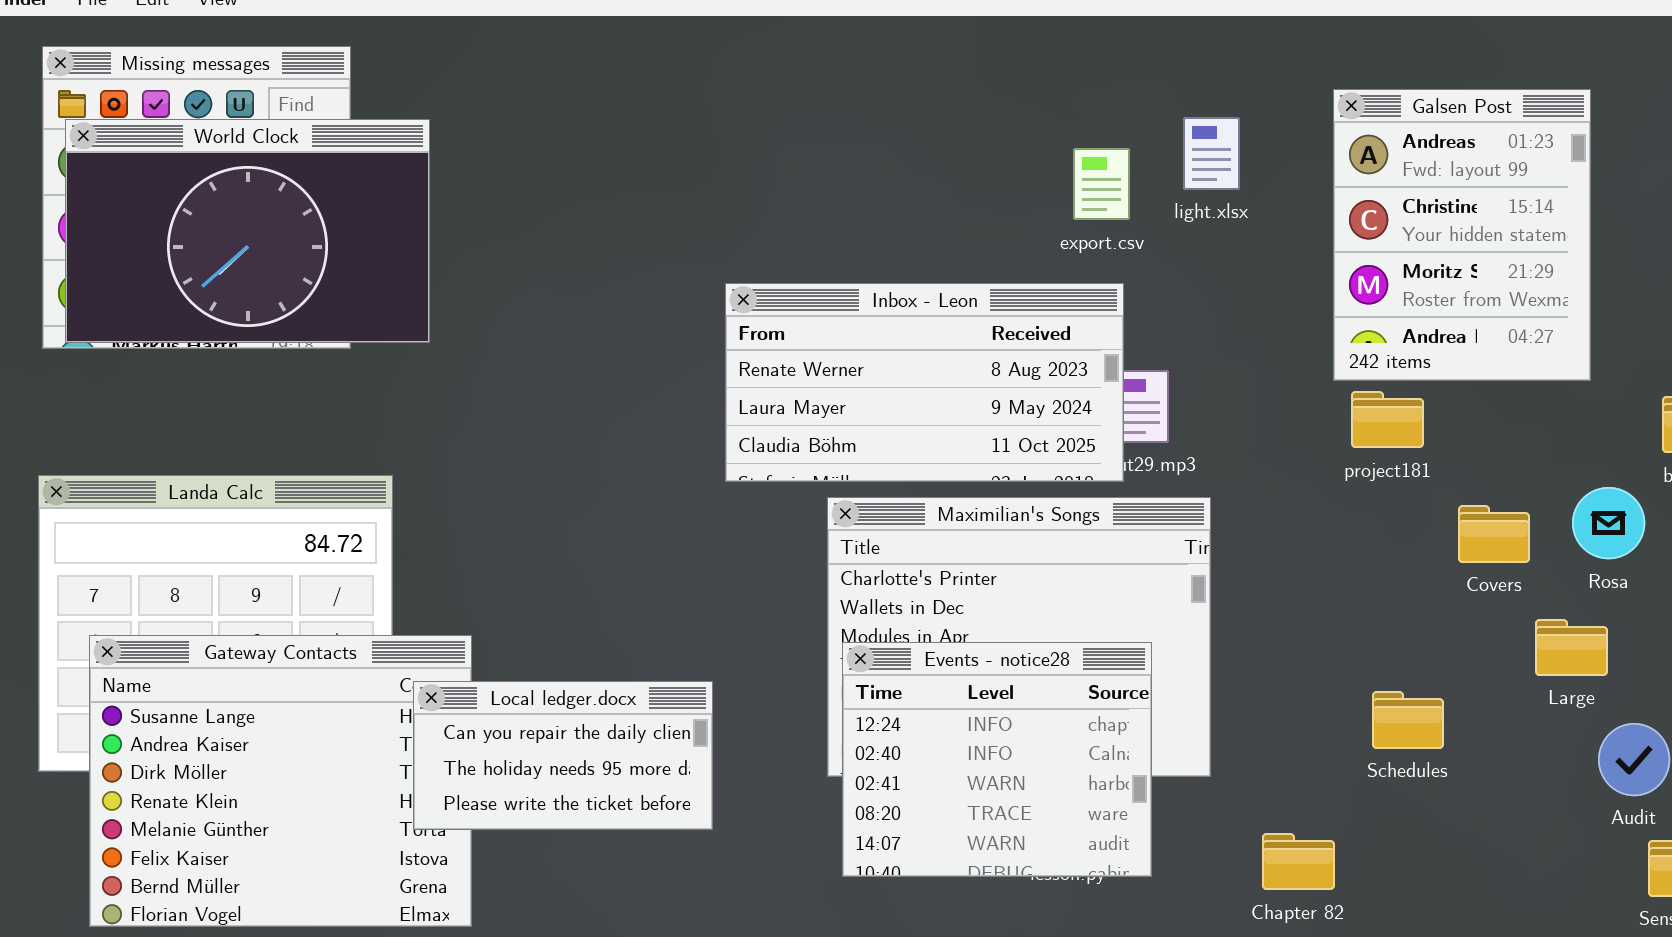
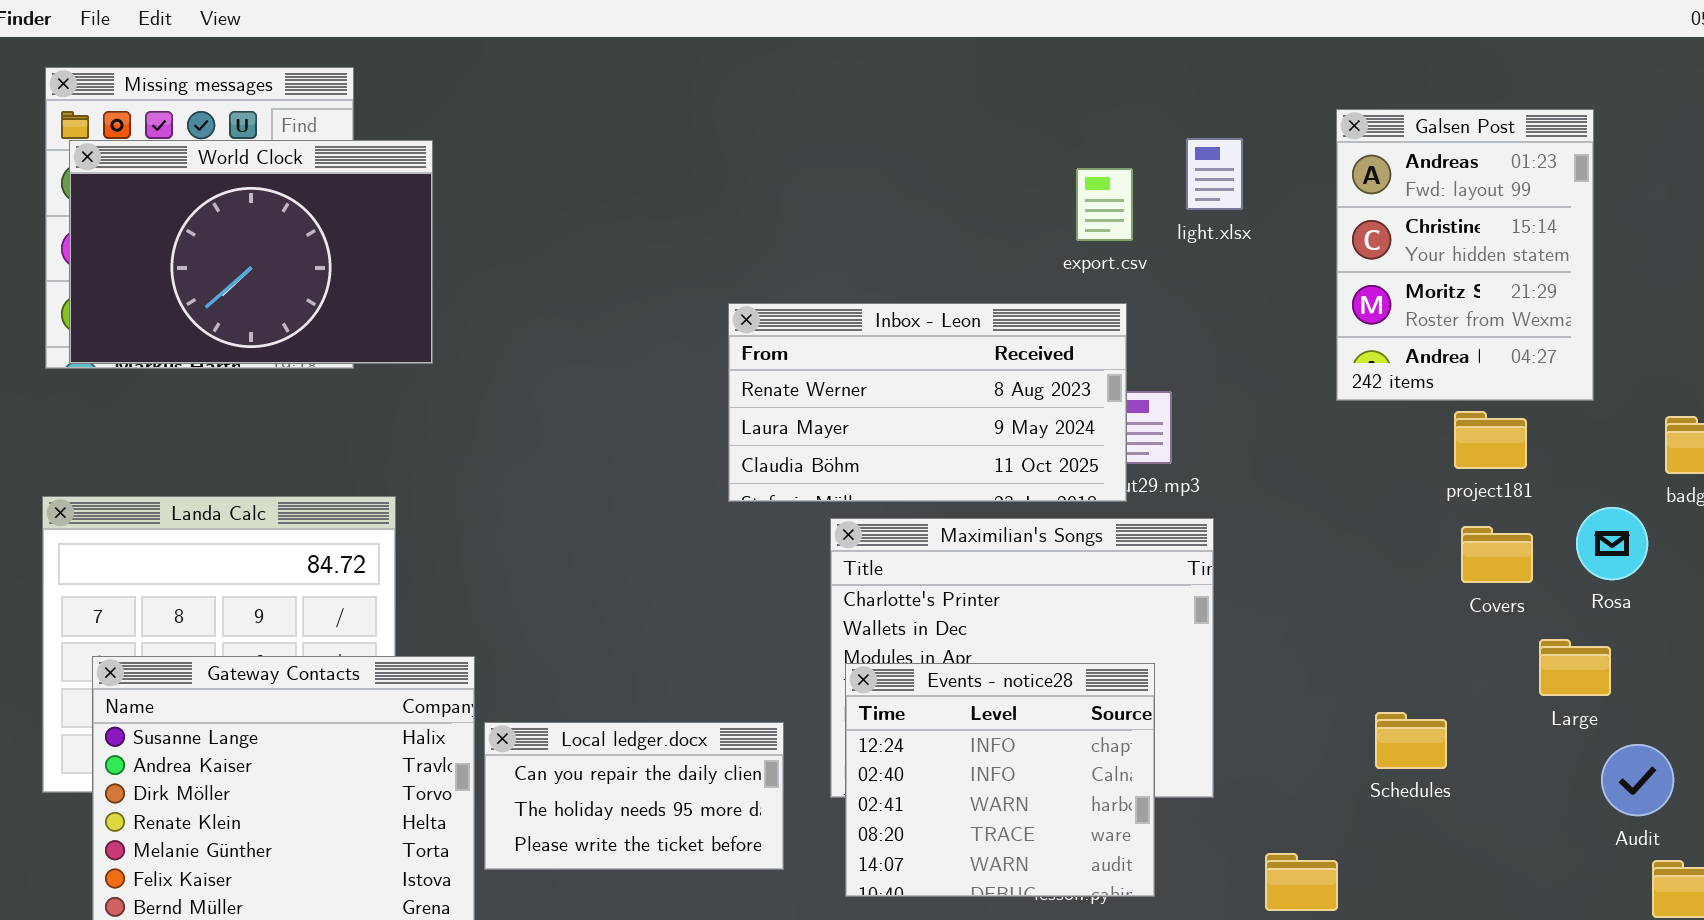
project181: [1351,391,1424,448] -> [1454,411,1527,469], moved
Local ledger.docx: [413,681,713,830] -> [484,722,784,870], moved

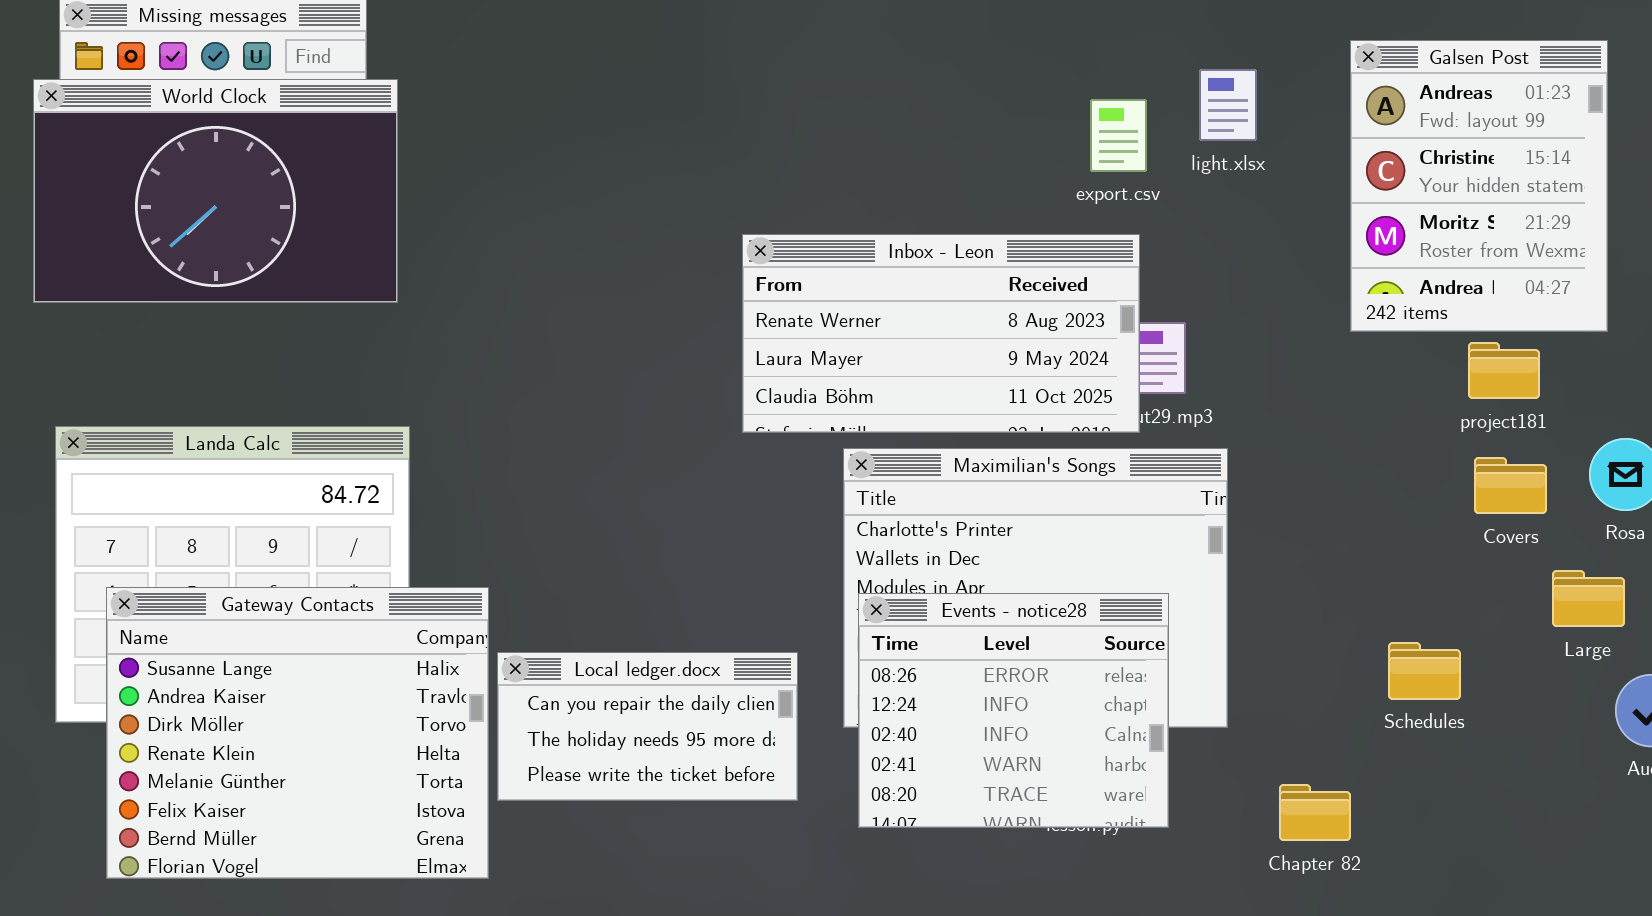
World Clock: [69,140,433,364] -> [33,79,398,303], moved
Events - notice28: [845,663,1155,897] -> [858,593,1169,828], scrolled up 1 row

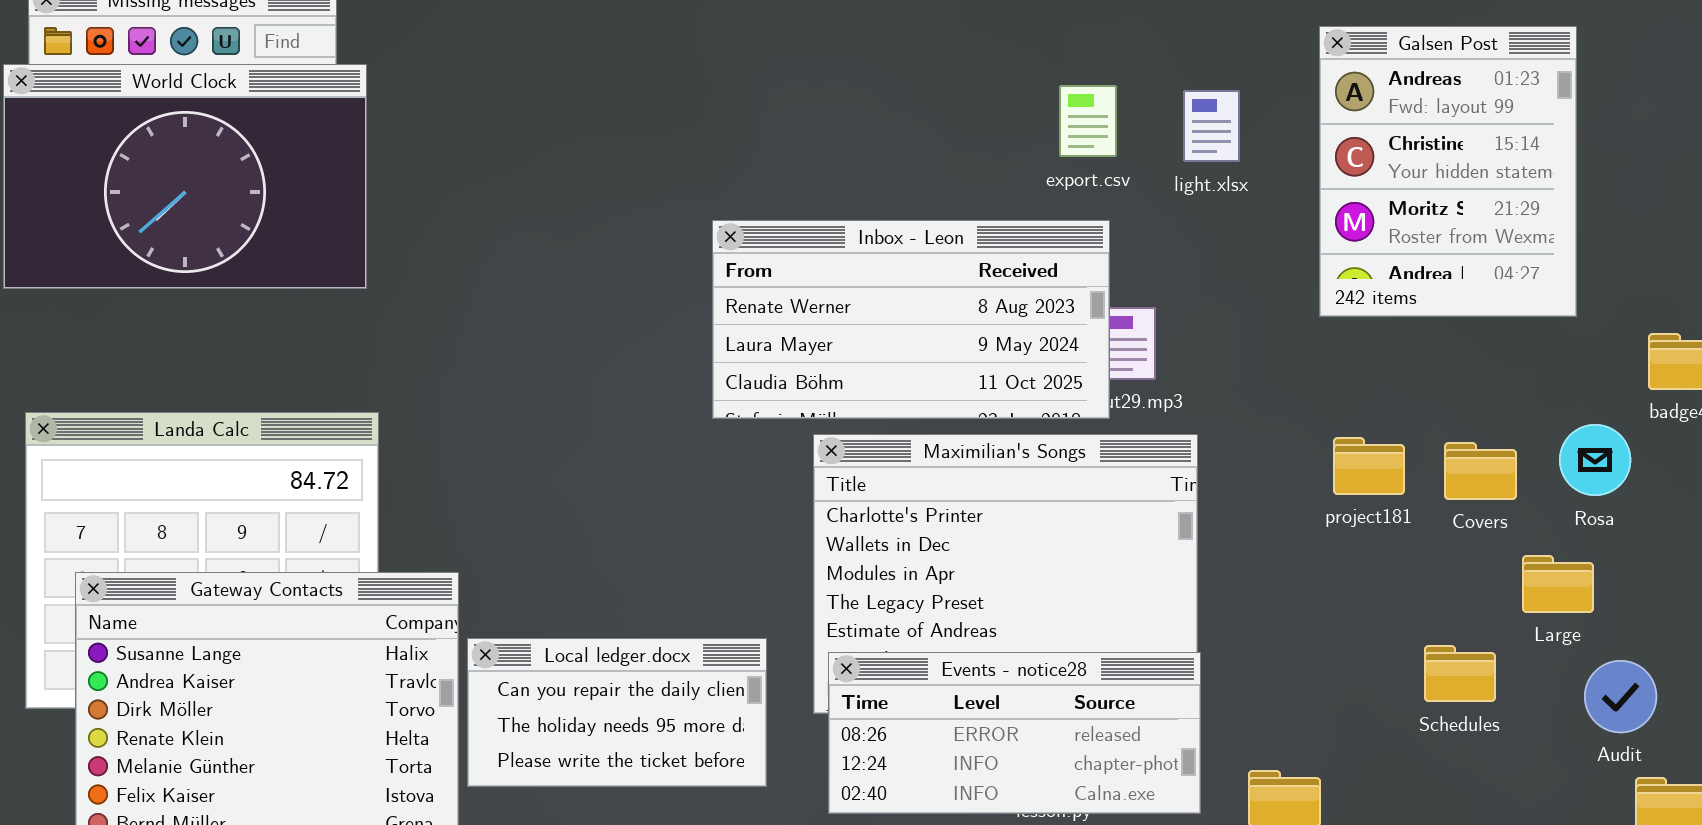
light.xlsx: [1199,69,1257,141] -> [1183,90,1240,162], moved
project181: [1468,342,1540,399] -> [1333,437,1405,495], moved
Events - notice28: [858,593,1169,828] -> [828,652,1201,814], resized
Schedules: [1388,642,1461,700] -> [1424,645,1496,702], moved

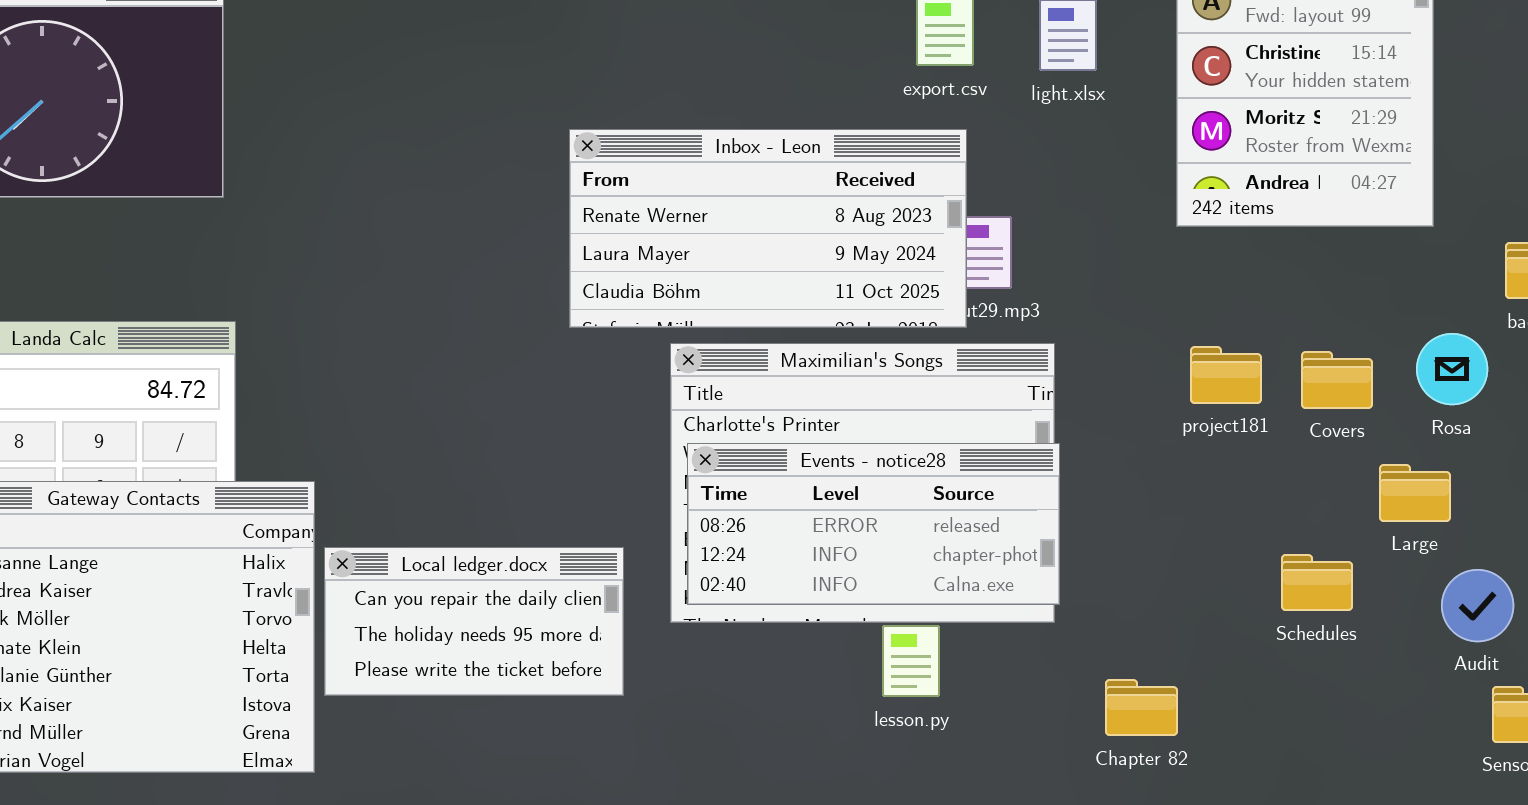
Events - notice28: [828,652,1201,814] -> [687,443,1060,605], moved

